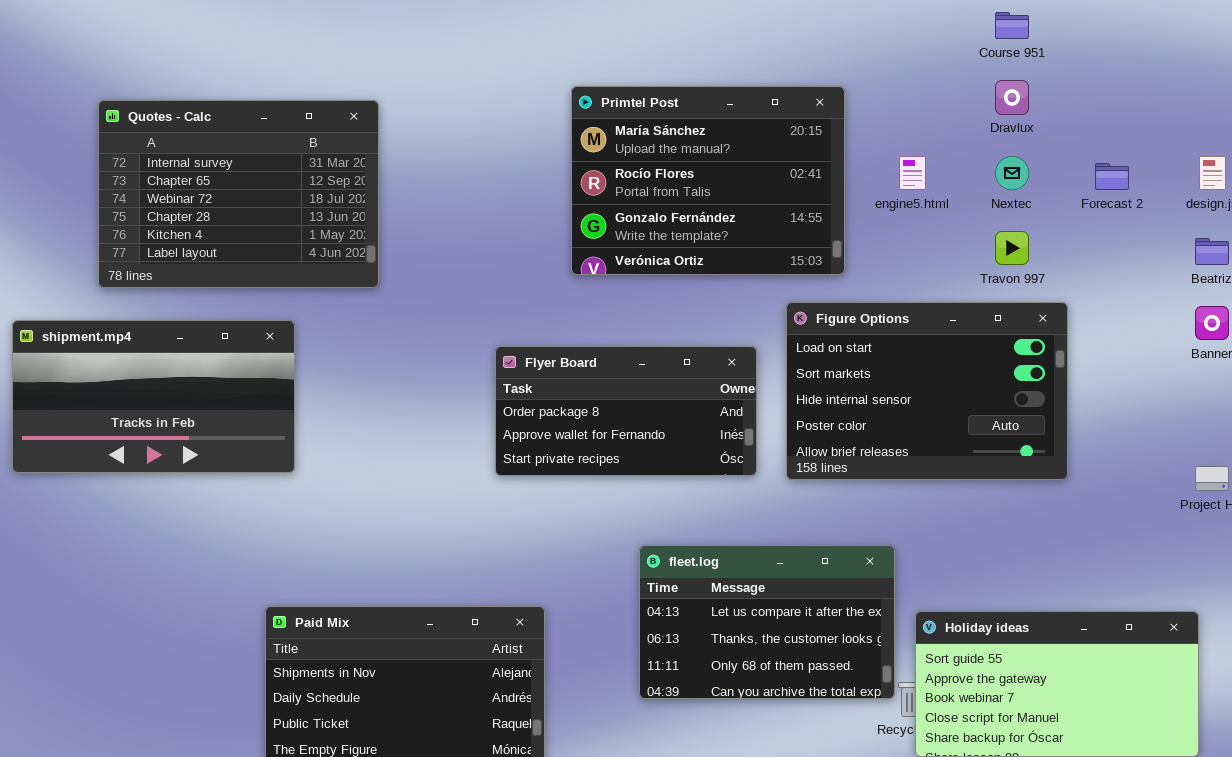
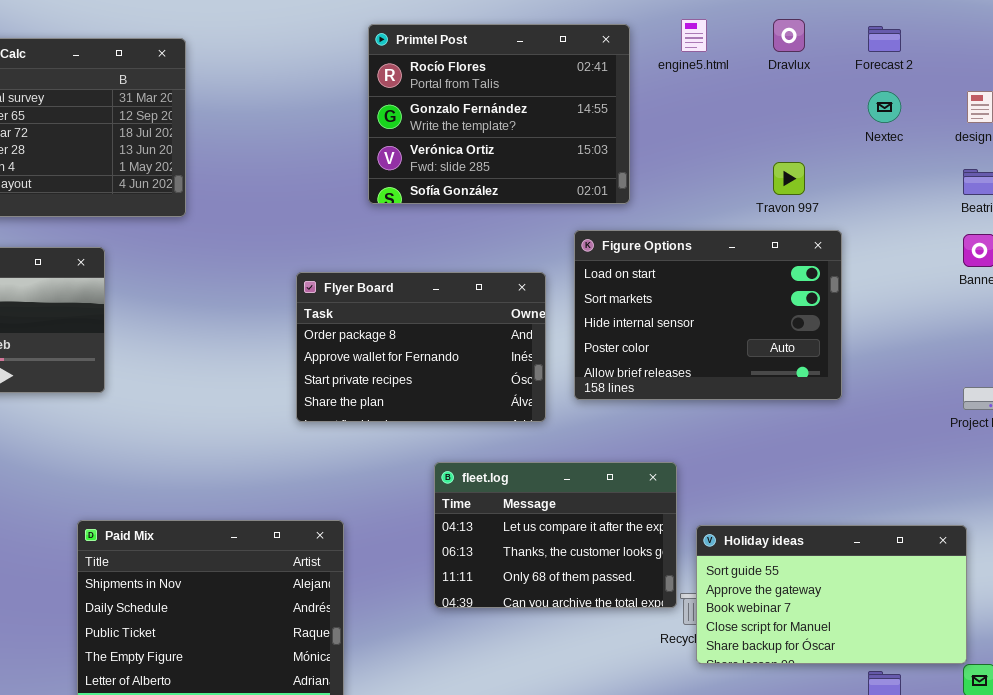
Primtel Post: [571,86,845,275] -> [368,24,630,204], scrolled down 1 row
engine5.html: [899,156,926,190] -> [681,19,707,52], moved
Nextec: [995,156,1029,190] -> [868,91,901,123], moved
Forecast 2: [1095,163,1129,190] -> [868,26,901,52], moved
Flyer Board: [495,346,757,476] -> [296,272,546,422], resized

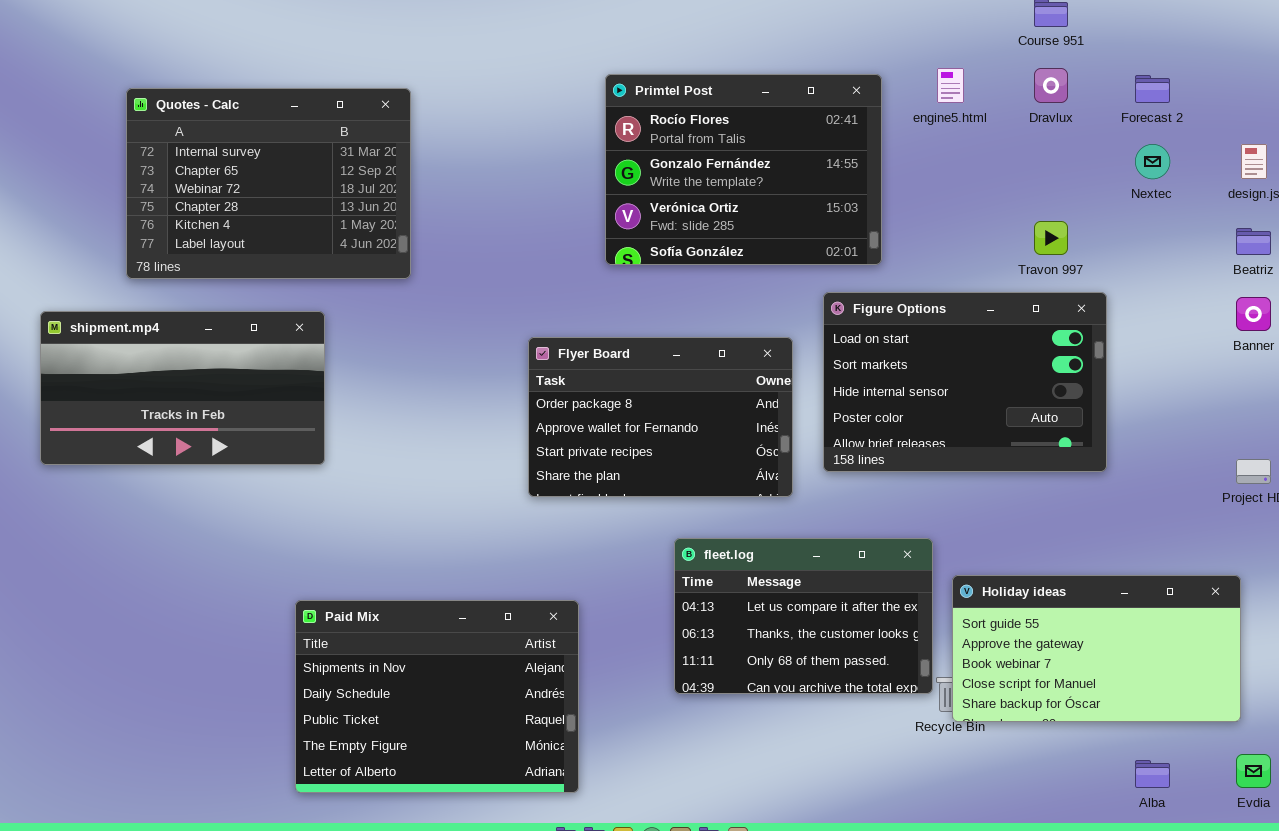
Holiday ideas: [696,525,967,664] -> [952,575,1241,722], moved

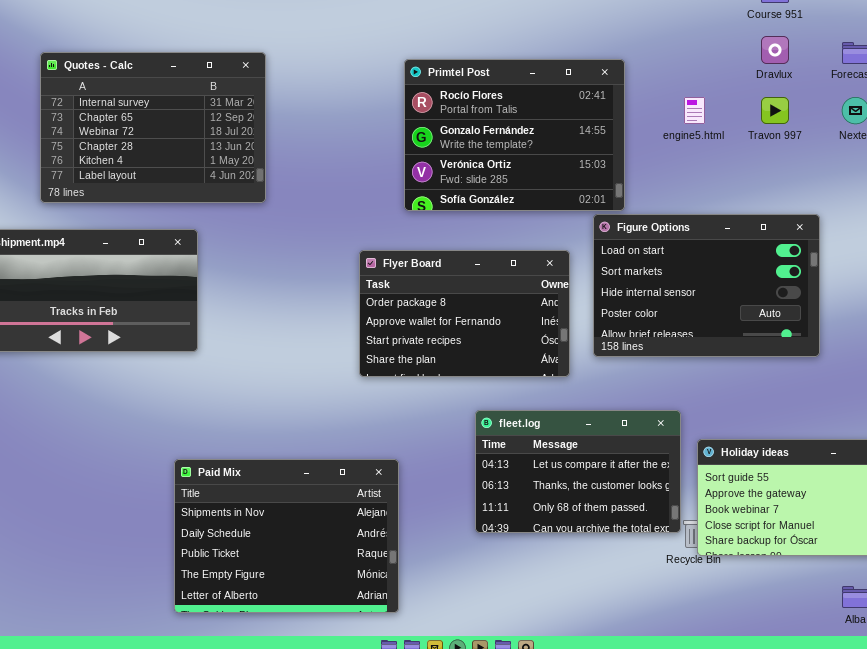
engine5.html: [937,68,964,103] -> [684,97,705,124], moved
Primtel Post: [605,74,882,265] -> [404,59,625,211], moved
Travon 997: [1034,221,1068,255] -> [761,97,789,124], moved

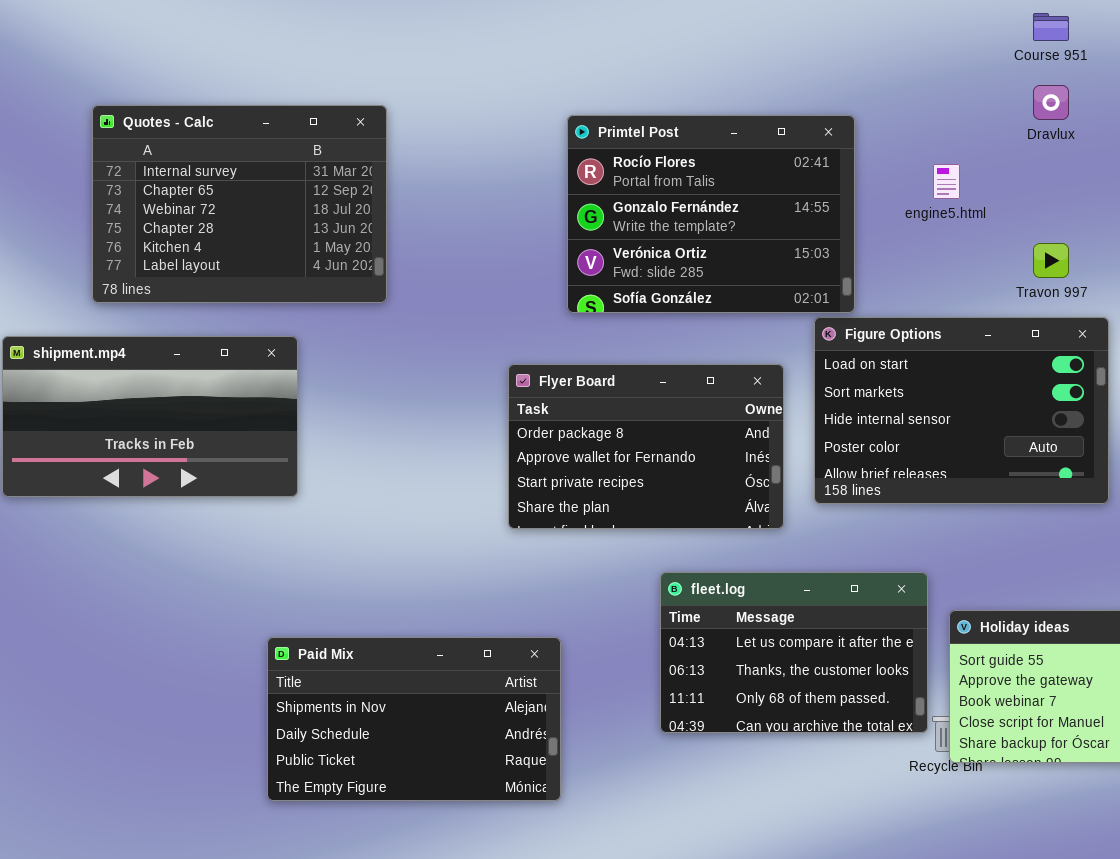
Travon 997: [761,97,789,124] -> [1033,243,1069,278], moved
Paid Mix: [174,459,399,613] -> [267,637,561,801], resized

